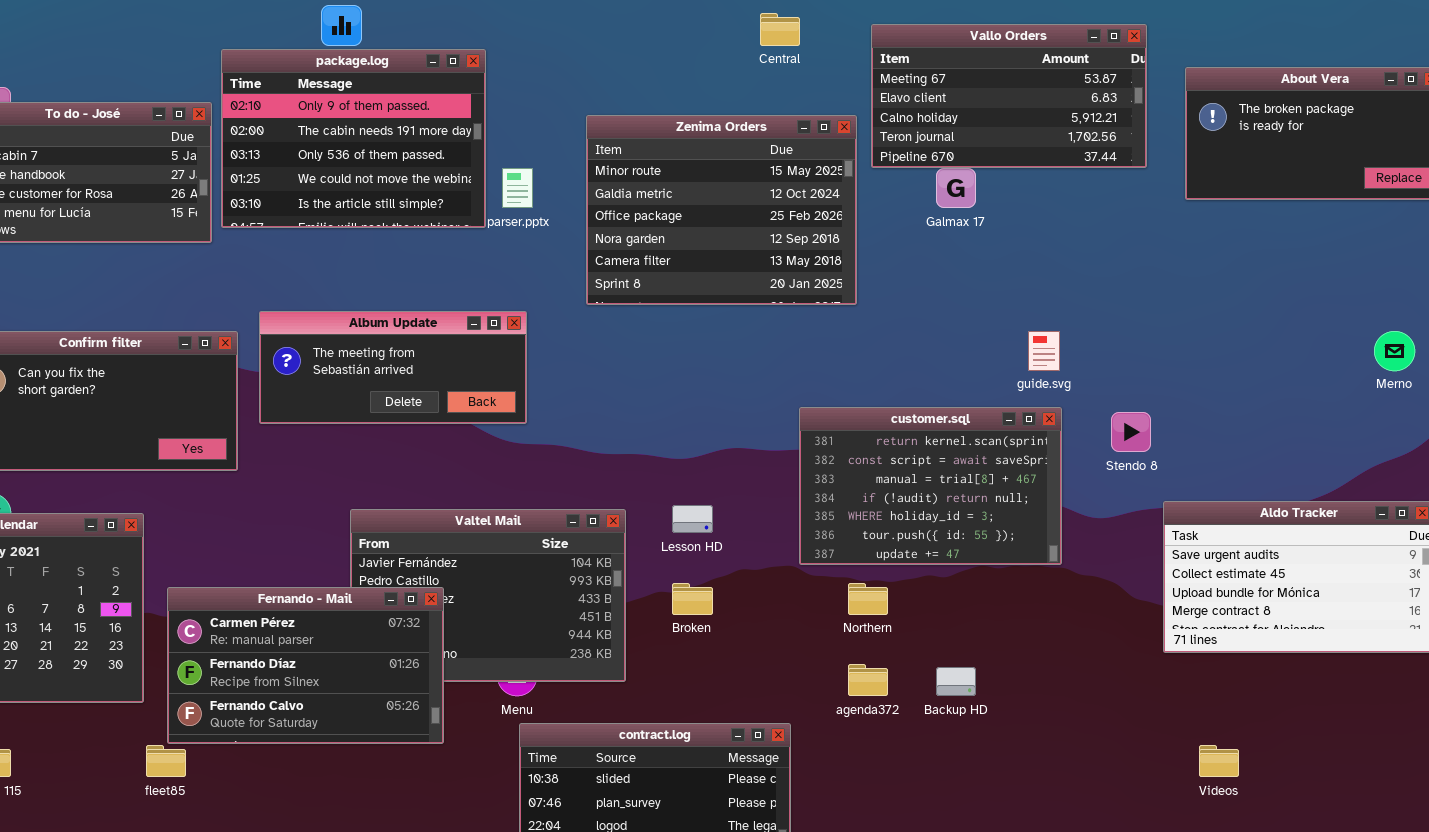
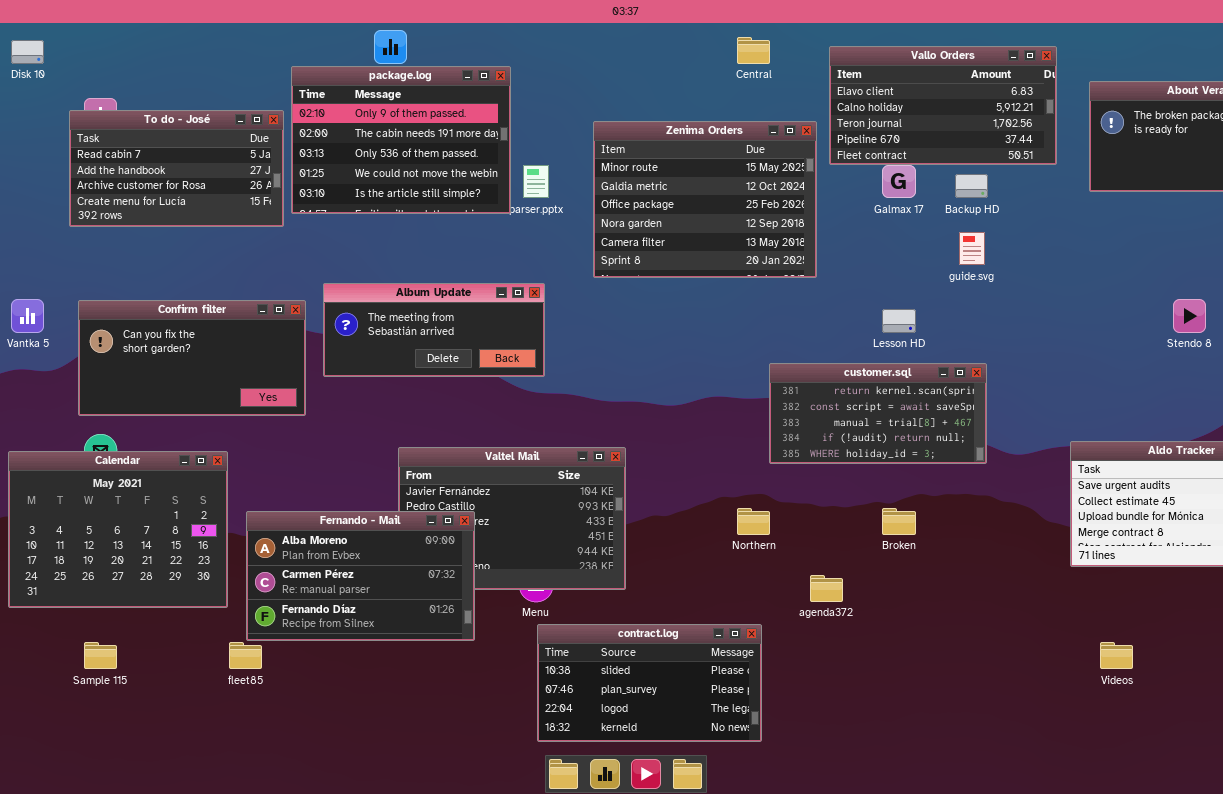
Vallo Orders: [871,24,1147,168] -> [829,46,1057,165], scrolled down 1 row
guide.svg: [1028,331,1060,371] -> [959,232,985,265], moved
customer.sql: [799,407,1062,565] -> [769,363,987,464], resized
Stendo 8: [1111,412,1151,452] -> [1173,299,1206,333], moved
Lesson HD: [672,505,713,533] -> [882,309,916,333], moved
Broken: [672,583,713,615] -> [882,508,916,535], moved
Northern: [848,583,888,615] -> [737,508,770,535], moved
Fernando - Mail: [167,587,444,744] -> [246,511,475,641], scrolled up 1 row
Backup HD: [936,667,976,696] -> [955,174,988,198], moved

